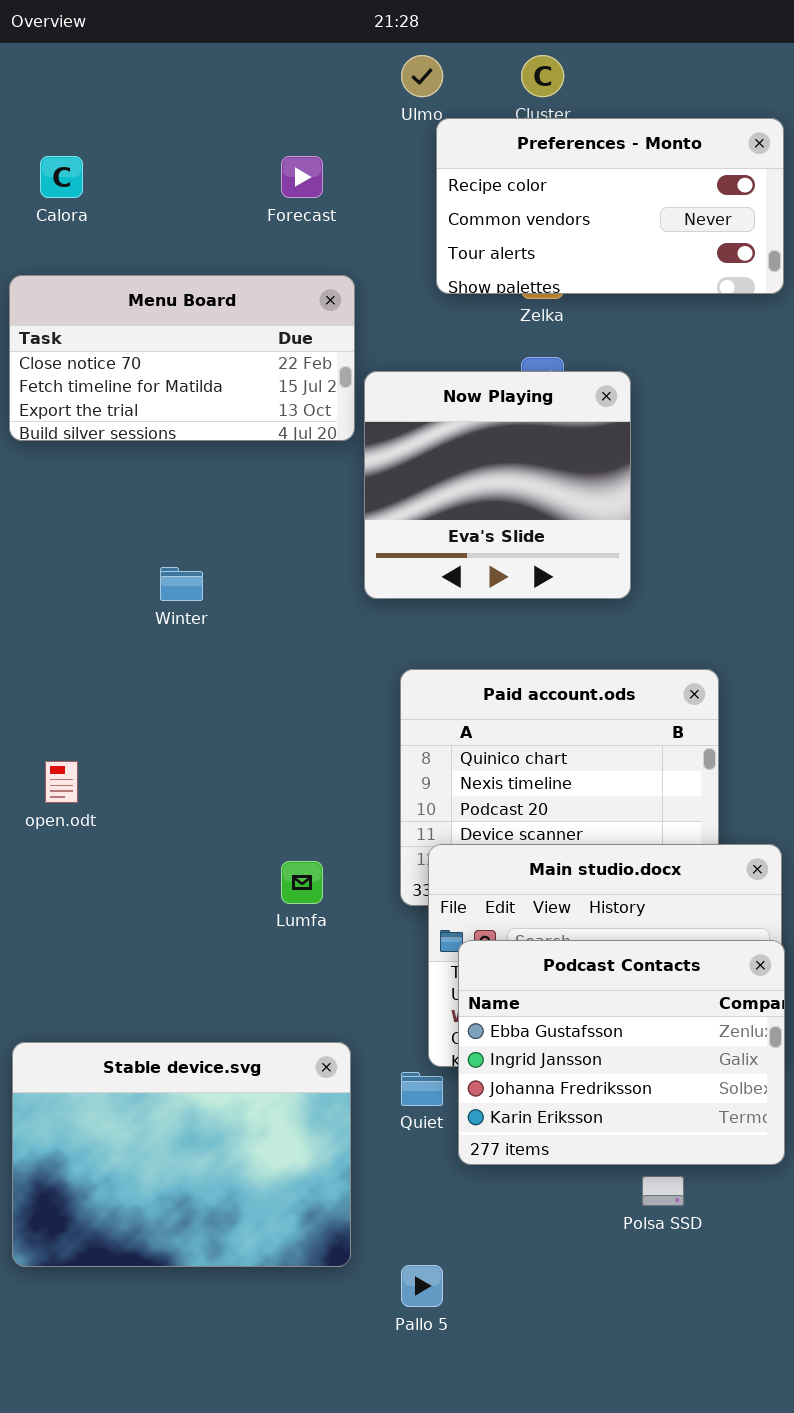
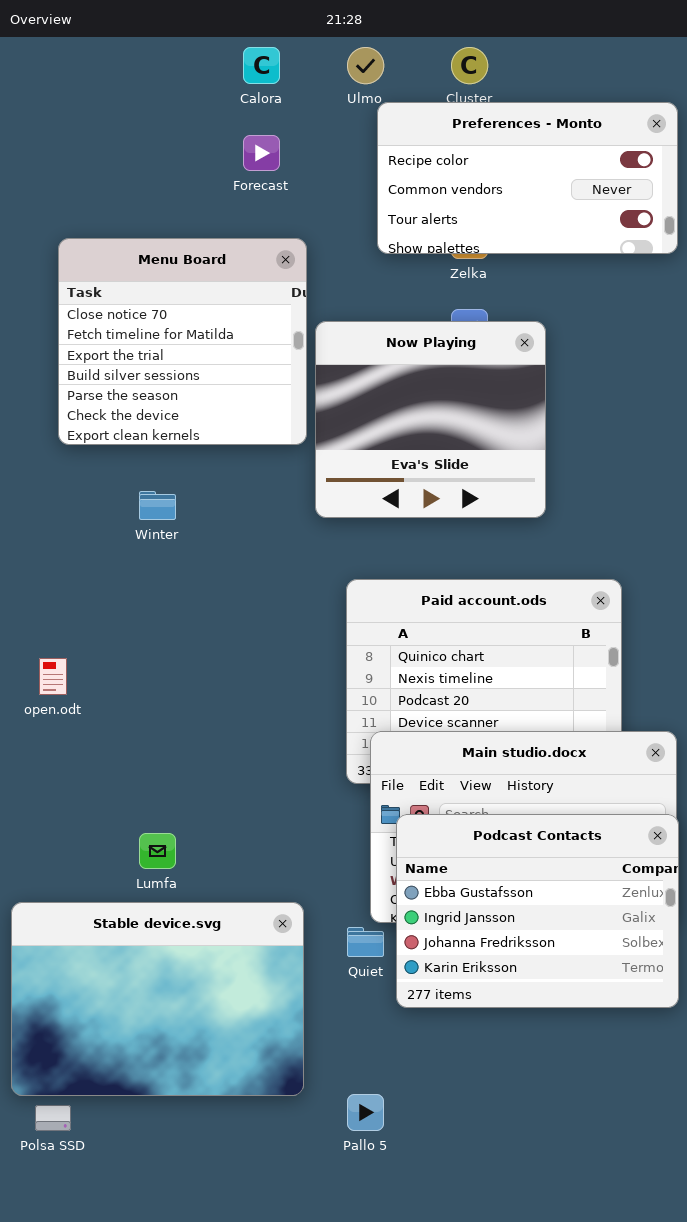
Calora: [40,156,83,198] -> [243,47,280,84], moved
Menu Board: [9,275,355,441] -> [58,238,307,445], resized
Lumfa: [281,861,323,904] -> [139,833,176,869], moved
Polsa SSD: [642,1176,684,1206] -> [35,1105,71,1131], moved

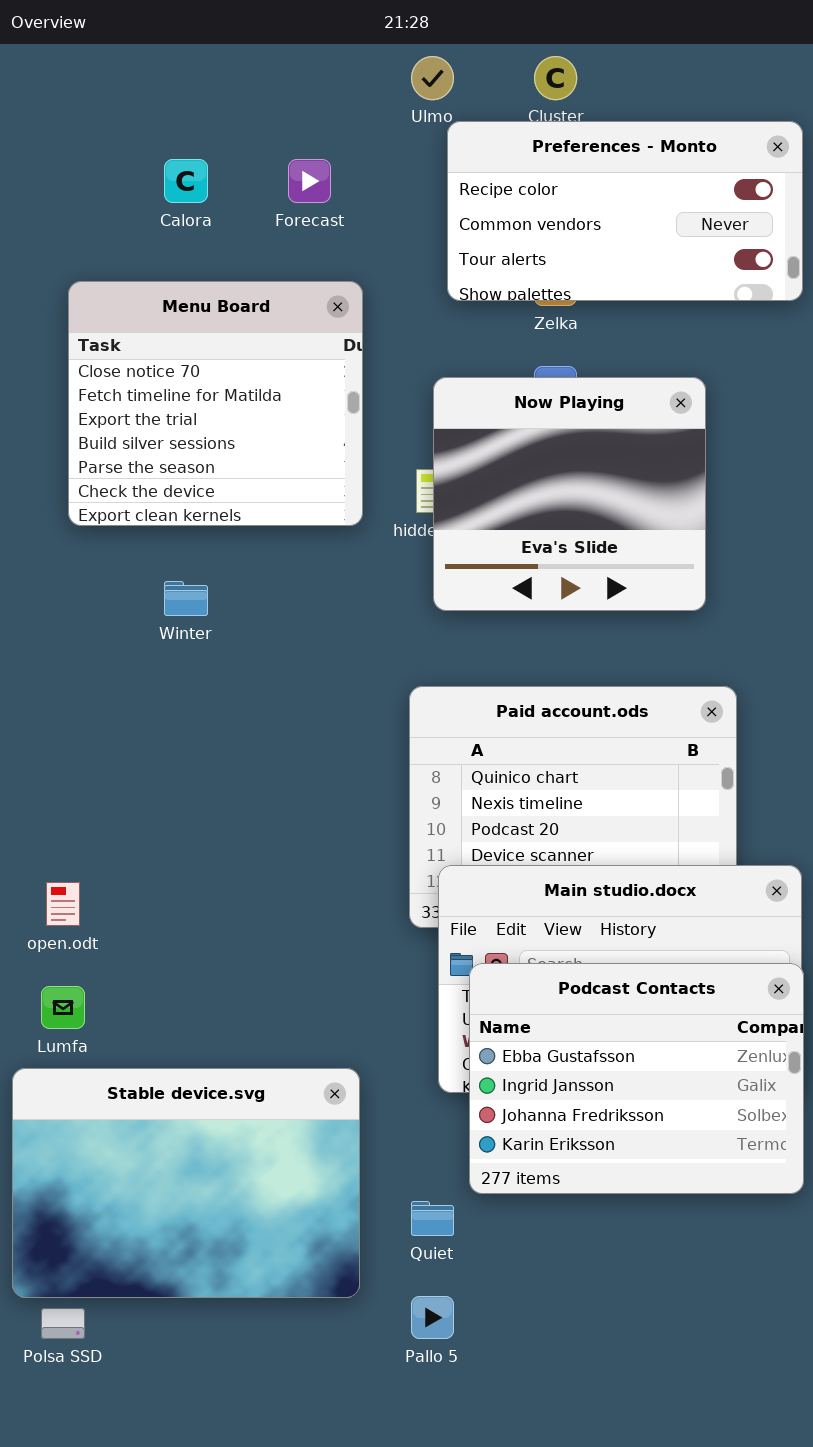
Calora: [243,47,280,84] -> [164,159,208,203], moved
Now Playing: [315,321,546,518] -> [433,377,706,611], moved
open.odt: [39,658,67,695] -> [46,882,80,926], moved
Lumfa: [139,833,176,869] -> [41,986,85,1029], moved
Quiet: [347,927,384,957] -> [411,1201,454,1236], moved

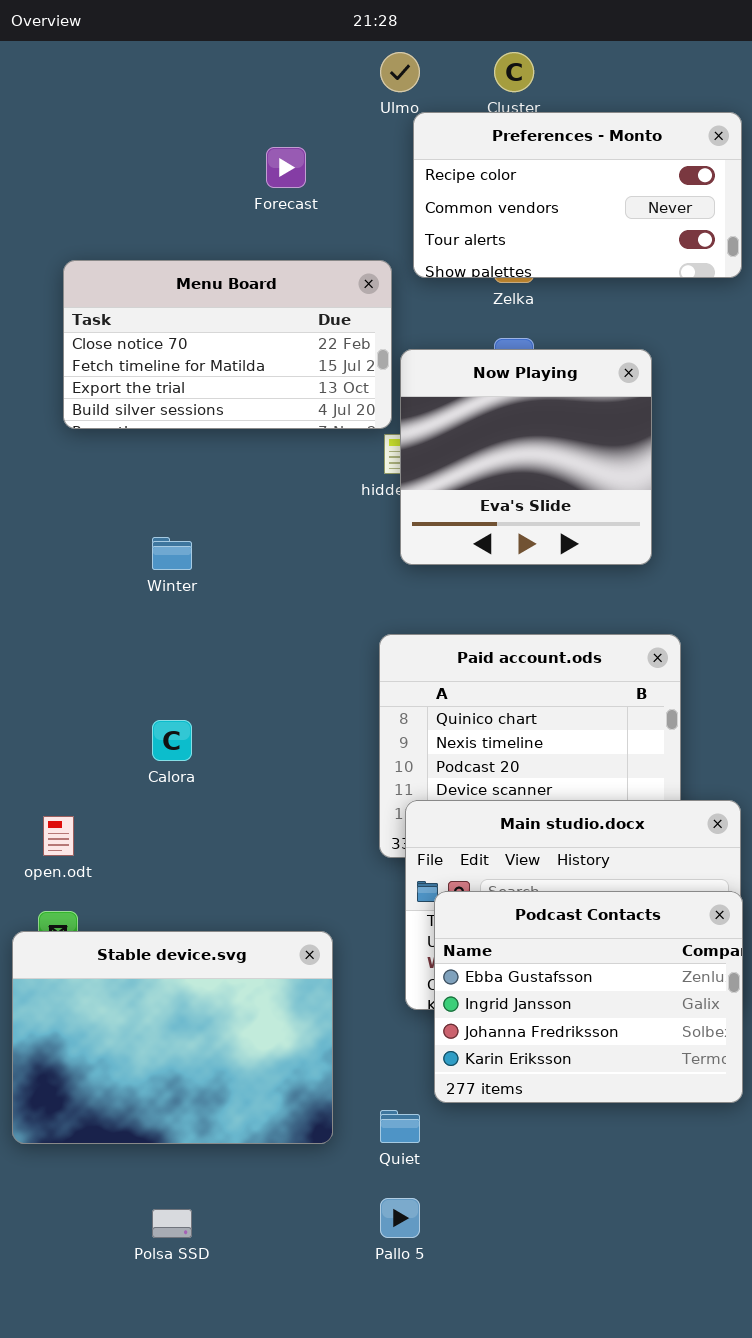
Calora: [164,159,208,203] -> [152,720,192,761], moved
Menu Board: [68,281,363,526] -> [63,260,392,429], resized
Stable device.svg: [12,1068,360,1298] -> [12,931,333,1144], moved
Polsa SSD: [41,1308,85,1339] -> [152,1209,192,1238], moved

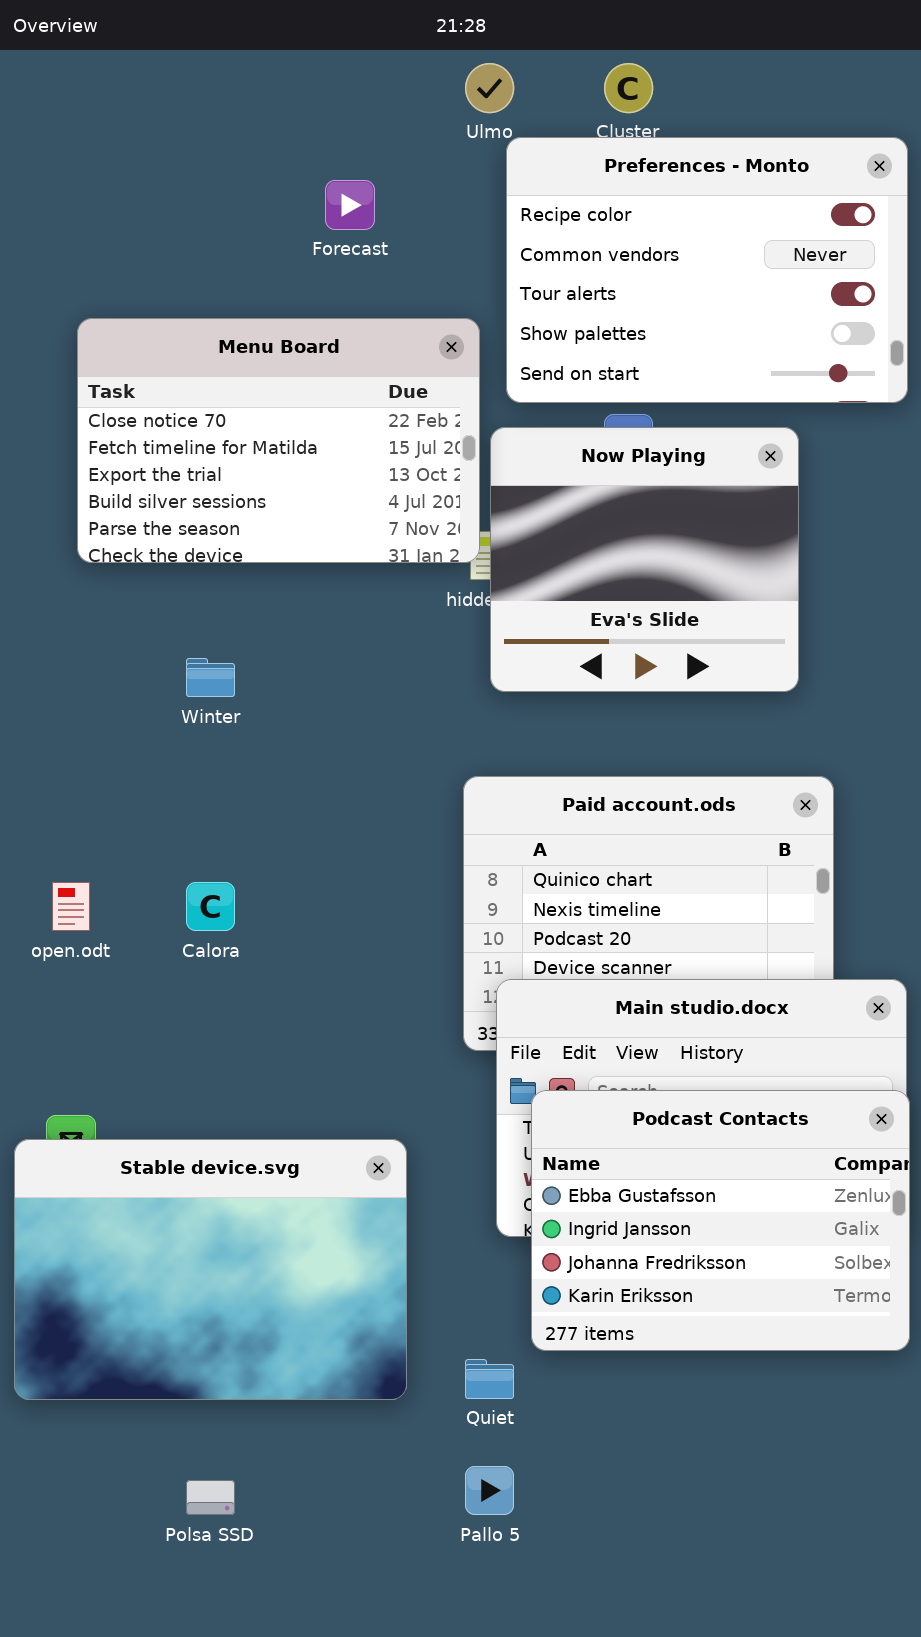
Preferences - Monto: [413,112,742,278] -> [506,137,908,403], resized
Menu Board: [63,260,392,429] -> [77,318,480,563], resized
open.odt: [43,816,74,856] -> [52,882,90,931], moved

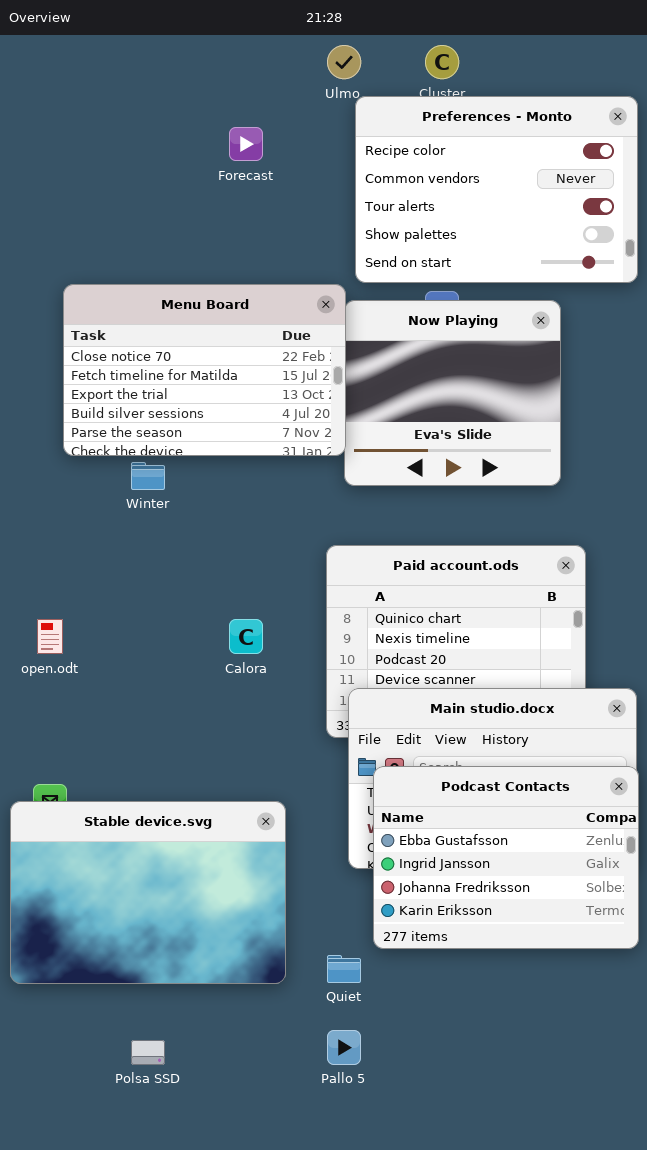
Menu Board: [77,318,480,563] -> [63,284,346,456], moved
Calora: [186,882,235,931] -> [229,619,263,654], moved

